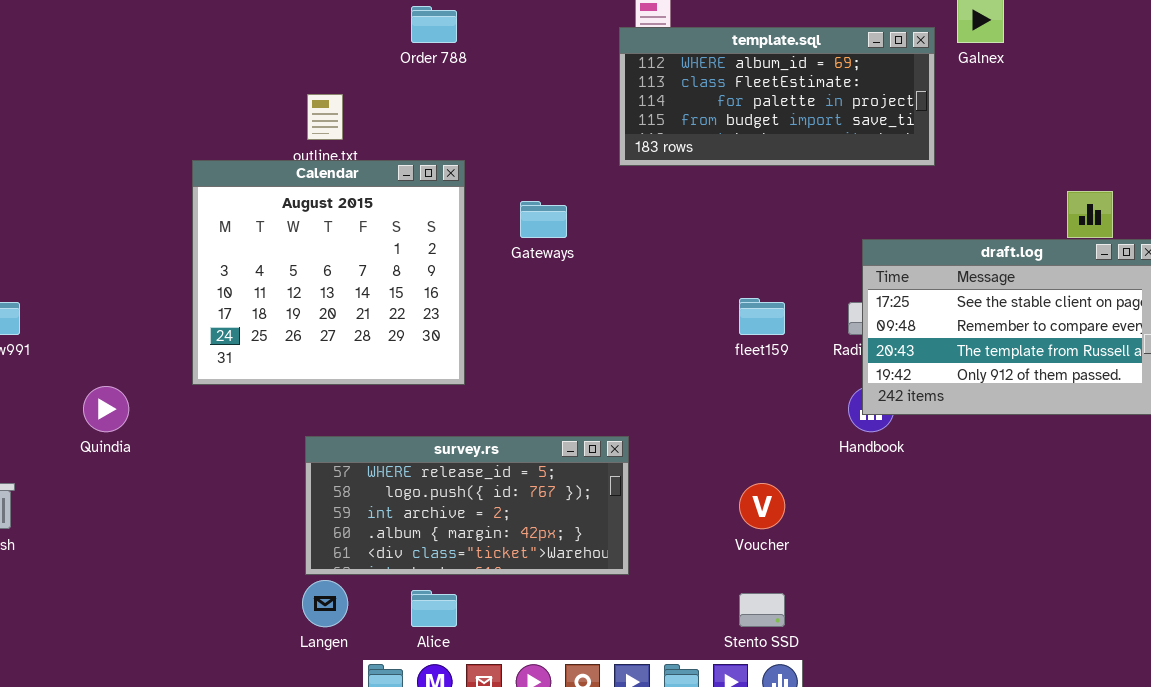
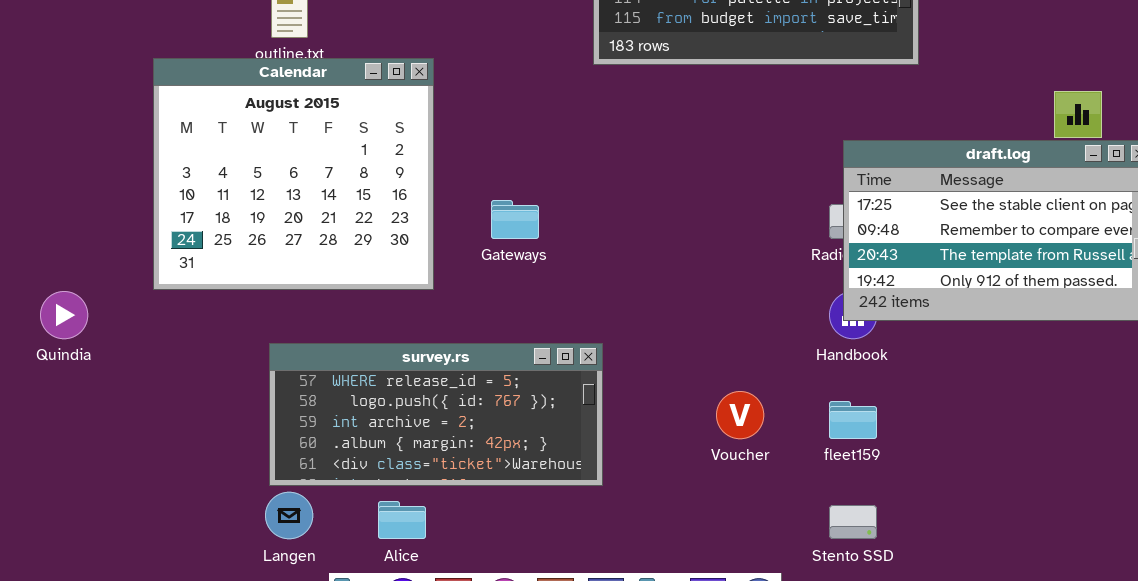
Gateways: [520,201,567,238] -> [491,200,539,239], moved
fleet159: [739,298,785,335] -> [829,401,877,439], moved
Stento SSD: [739,593,785,627] -> [829,505,877,539], moved

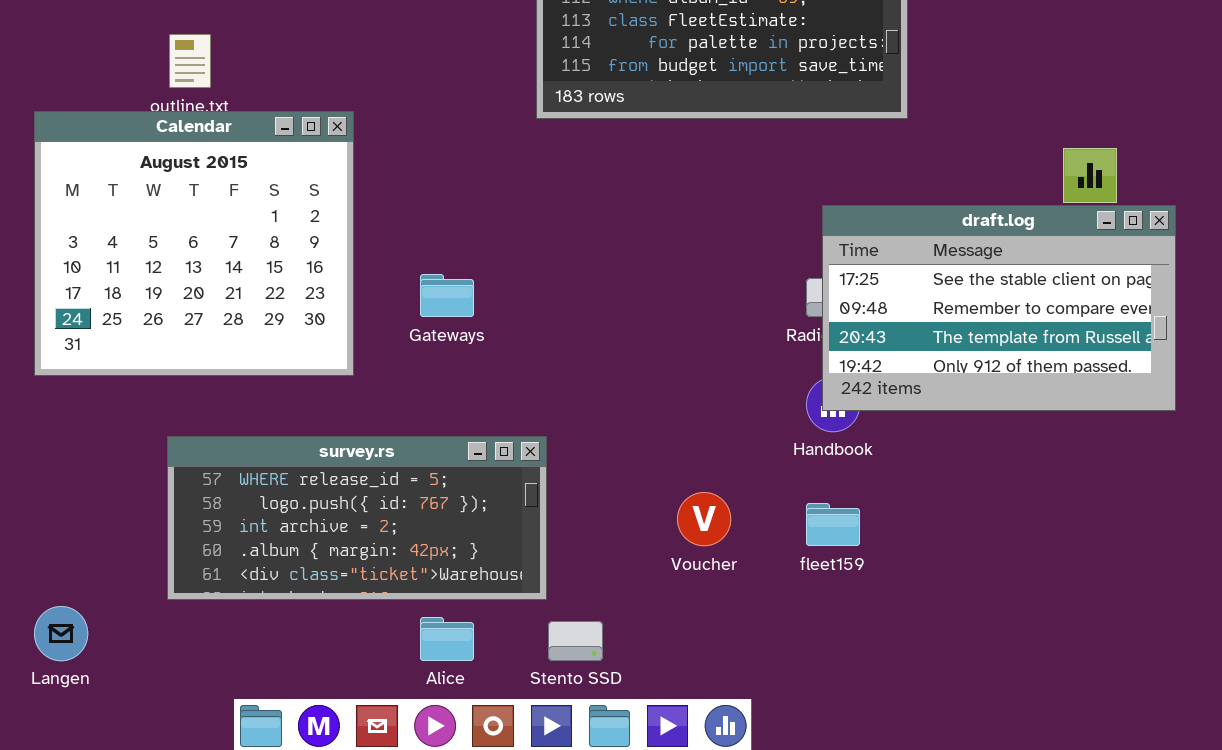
Langen: [265,492,313,539] -> [34,606,88,661], moved
Alice: [378,501,426,539] -> [420,617,474,661], moved
Stento SSD: [829,505,877,539] -> [548,621,603,661], moved

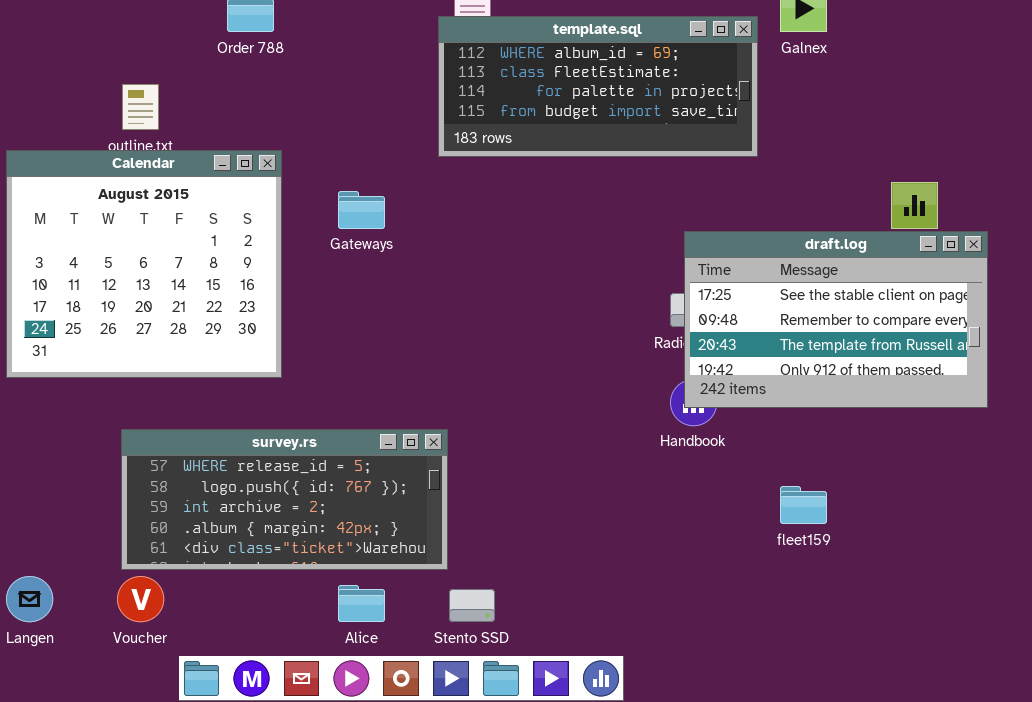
Gateways: [420,274,474,317] -> [338,191,385,229], moved
Voucher: [677,492,731,546] -> [117,576,164,622], moved
fleet159: [806,503,860,546] -> [780,486,827,524], moved

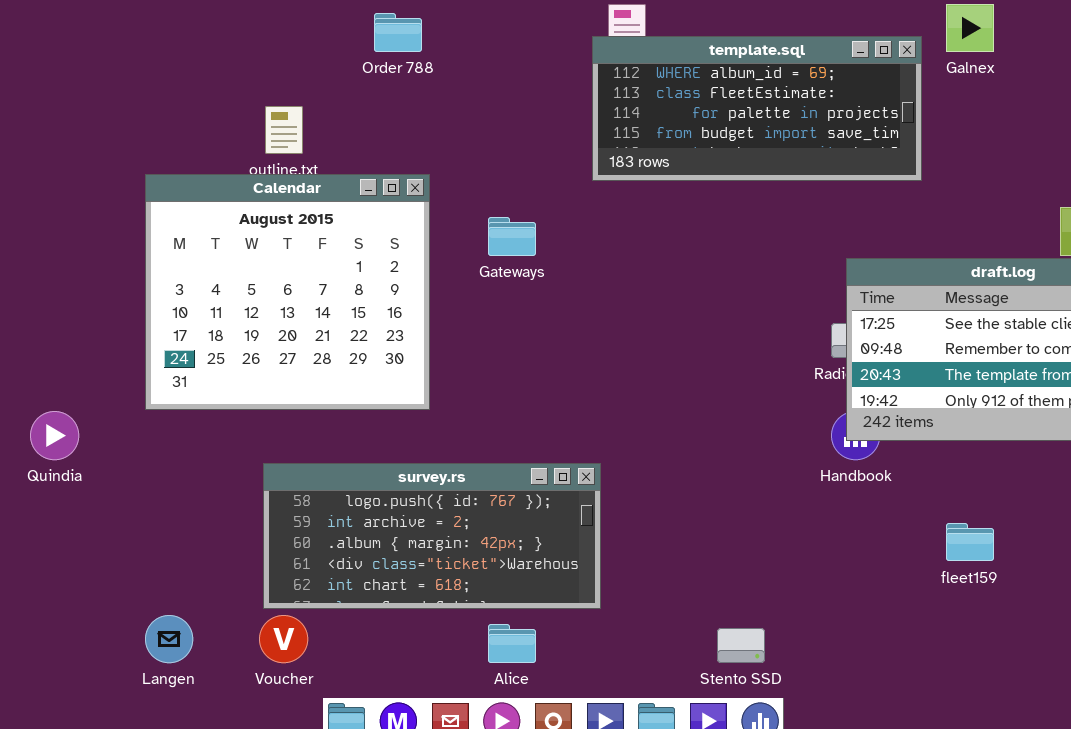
survey.rs: [121,429,448,570] -> [263,463,601,609], scrolled down 1 row
Stento SSD: [449,589,495,622] -> [717,628,765,663], moved

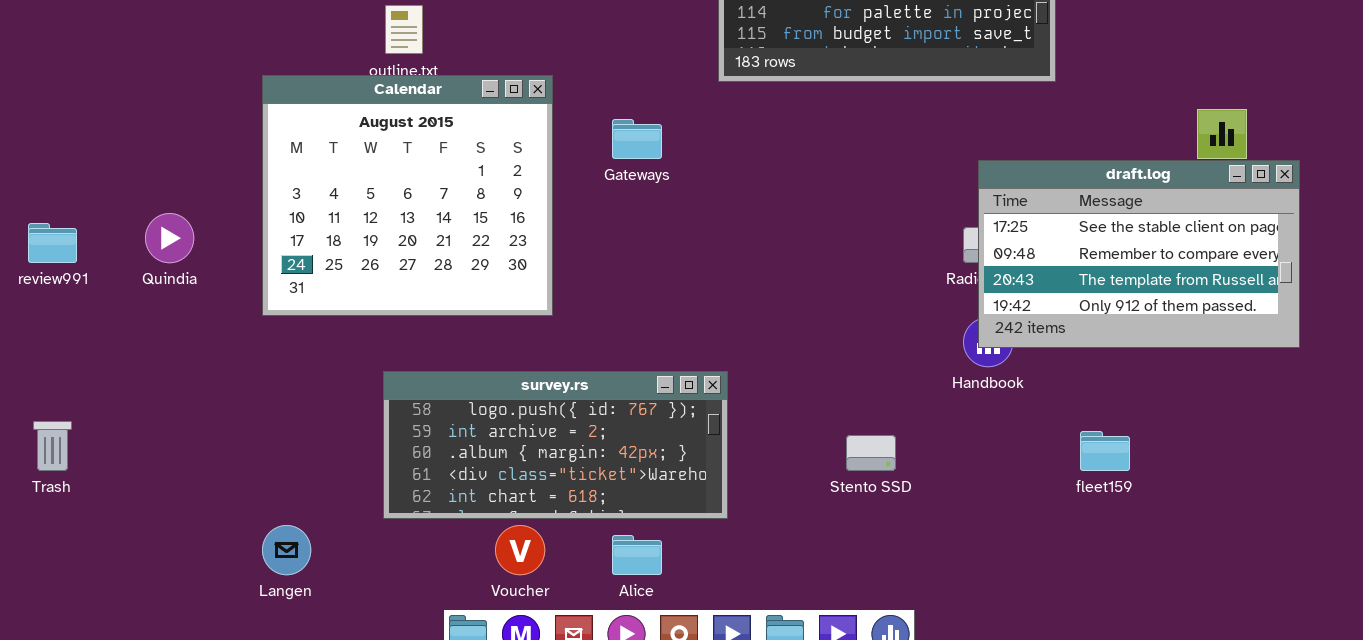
Quindia: [30,411,79,460] -> [145,213,194,263], moved
Voucher: [259,615,308,663] -> [495,525,545,575], moved
Stento SSD: [717,628,765,663] -> [846,435,896,471], moved

